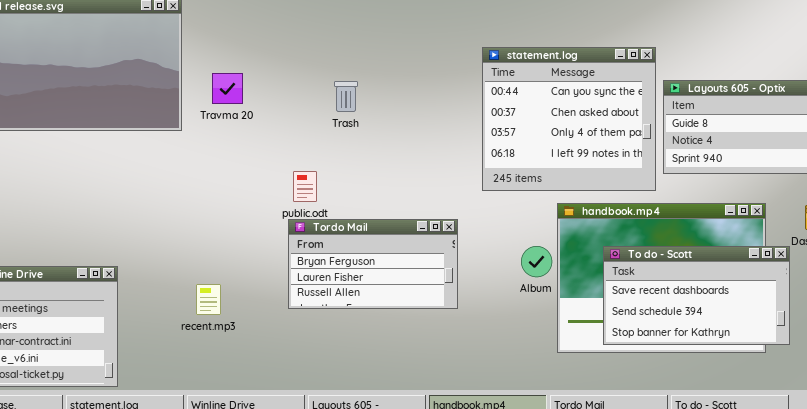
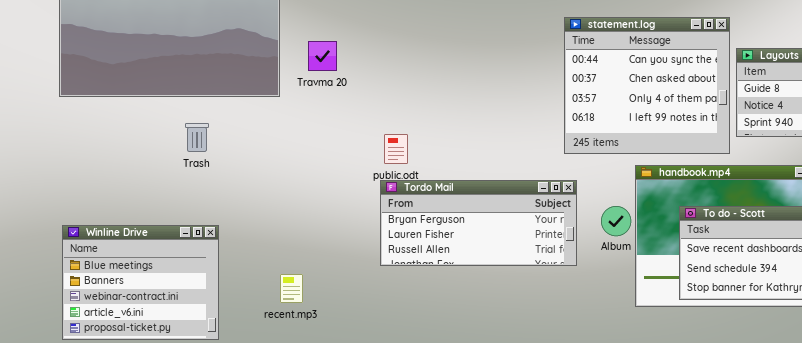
Trash: [334,81,358,112] -> [185,123,209,152], moved
Tordo Mail: [288,219,458,309] -> [380,180,577,266], resized
recent.mp3: [196,284,221,315] -> [280,274,303,303], moved

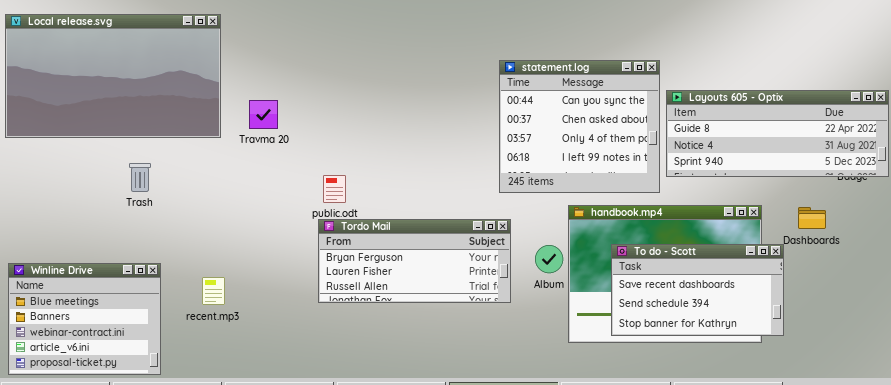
Travma 20: [308,41,337,71] -> [249,100,278,129], moved
recent.mp3: [280,274,303,303] -> [202,277,225,305], moved

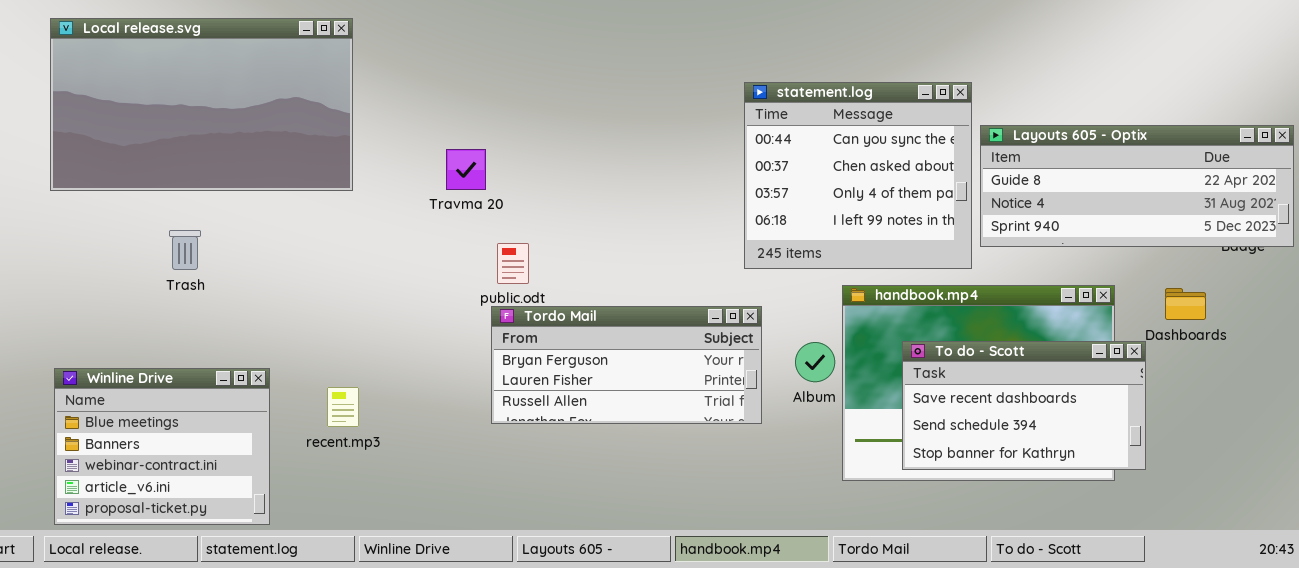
Travma 20: [249,100,278,129] -> [446,149,486,190], moved
Trash: [129,163,151,192] -> [169,230,201,270], moved

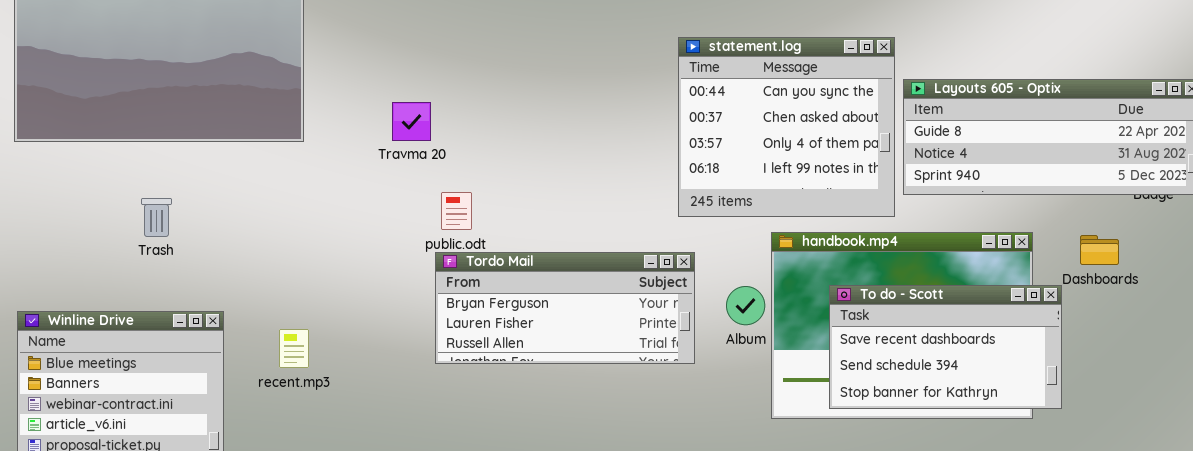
Trash: [169,230,201,270] -> [141,198,172,237], moved

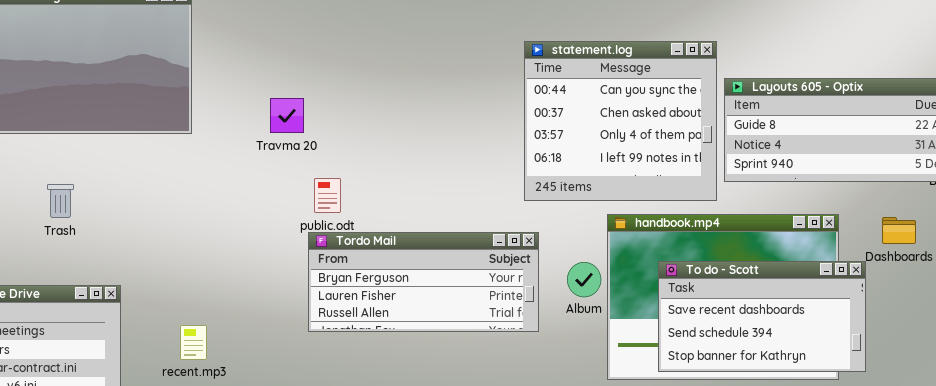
recent.mp3: [279,329,309,368] -> [180,325,207,360], moved

